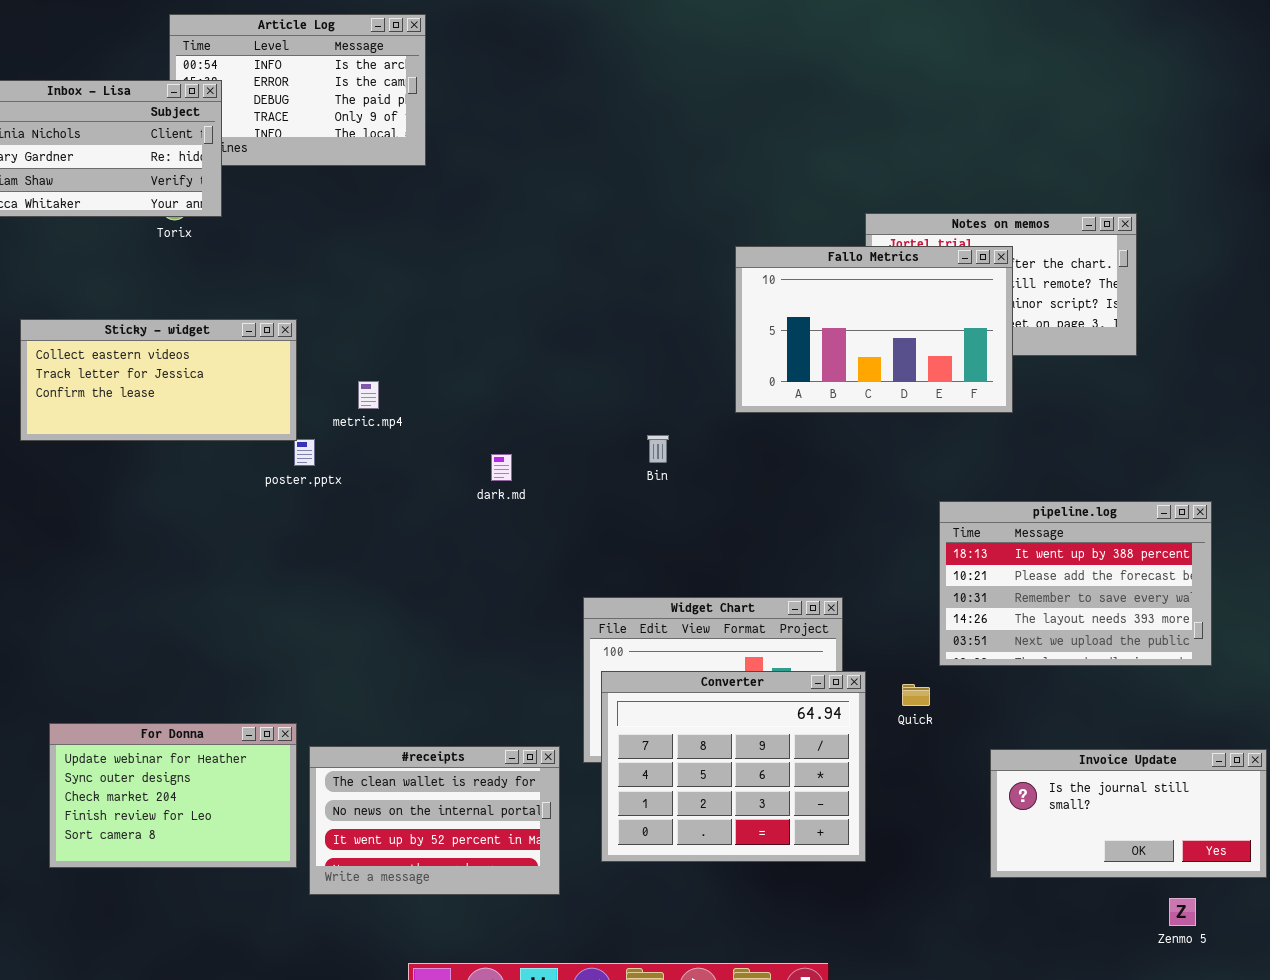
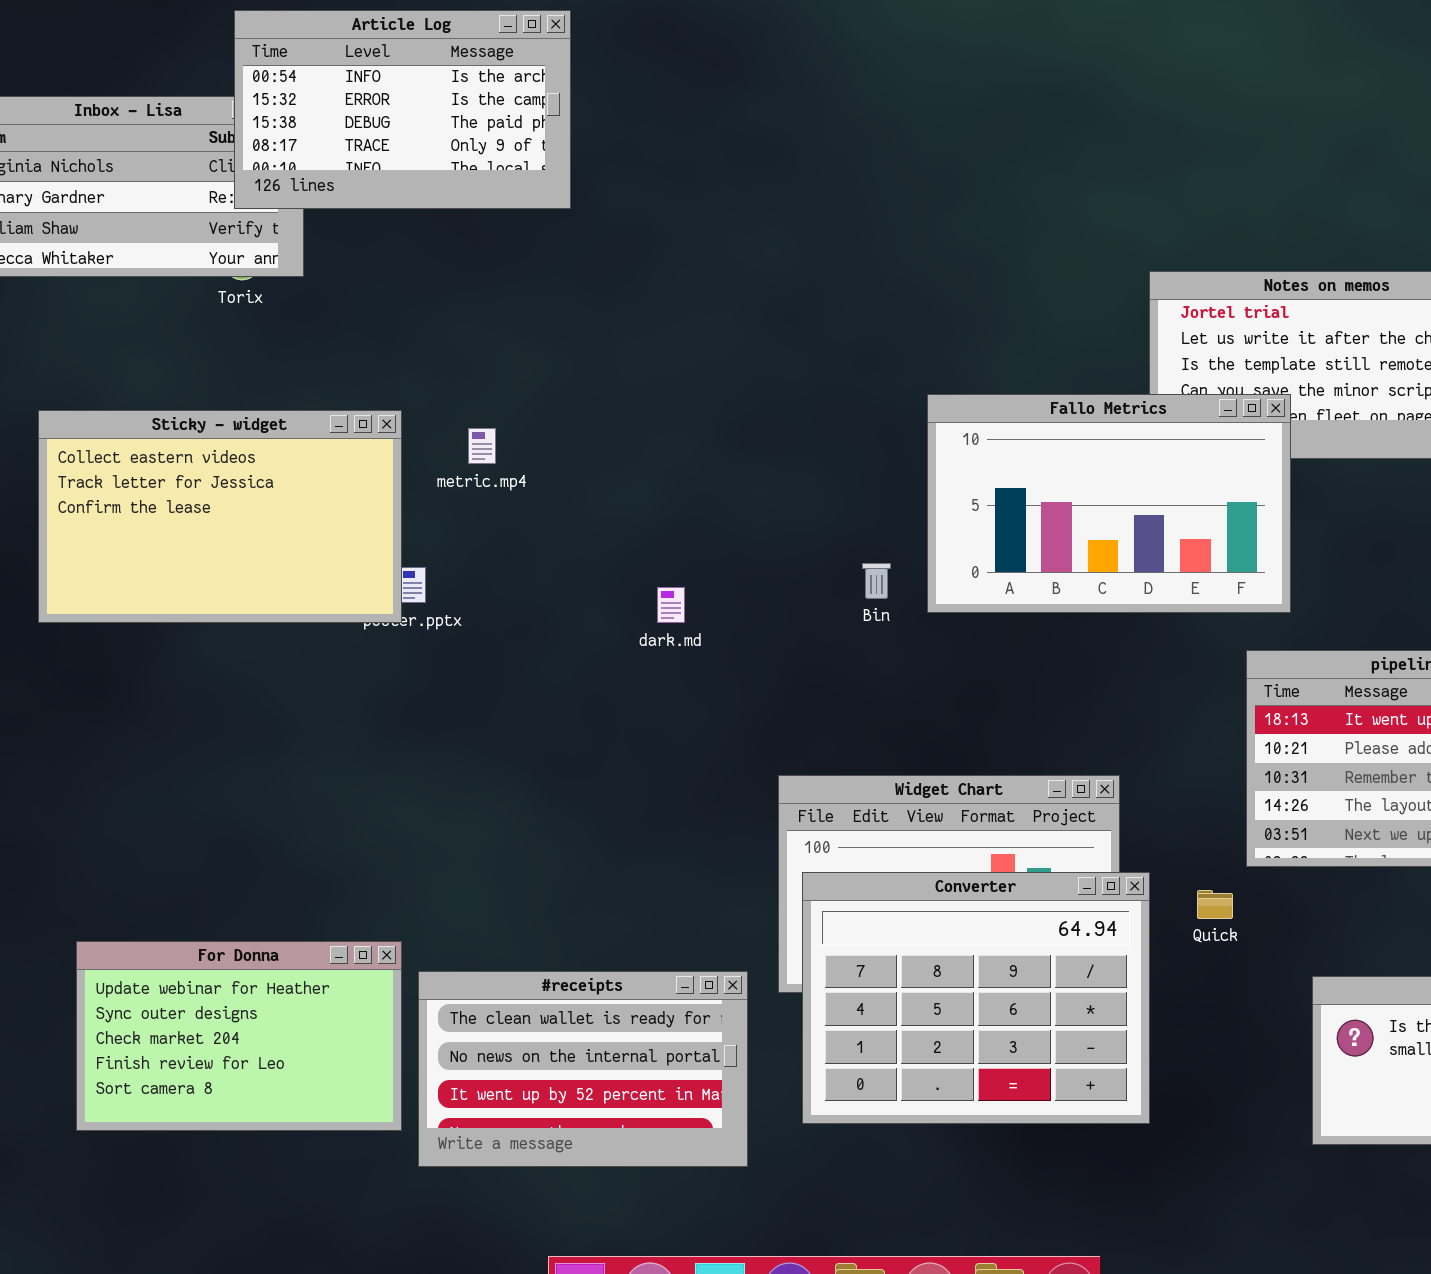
Article Log: [169,14,426,166] -> [234,10,571,209], raised
Fallo Metrics: [735,246,1013,413] -> [927,394,1291,613], moved
Sticky - widget: [20,319,297,441] -> [38,410,402,623], resized
metric.mp4: [358,381,379,409] -> [468,428,496,464], moved

